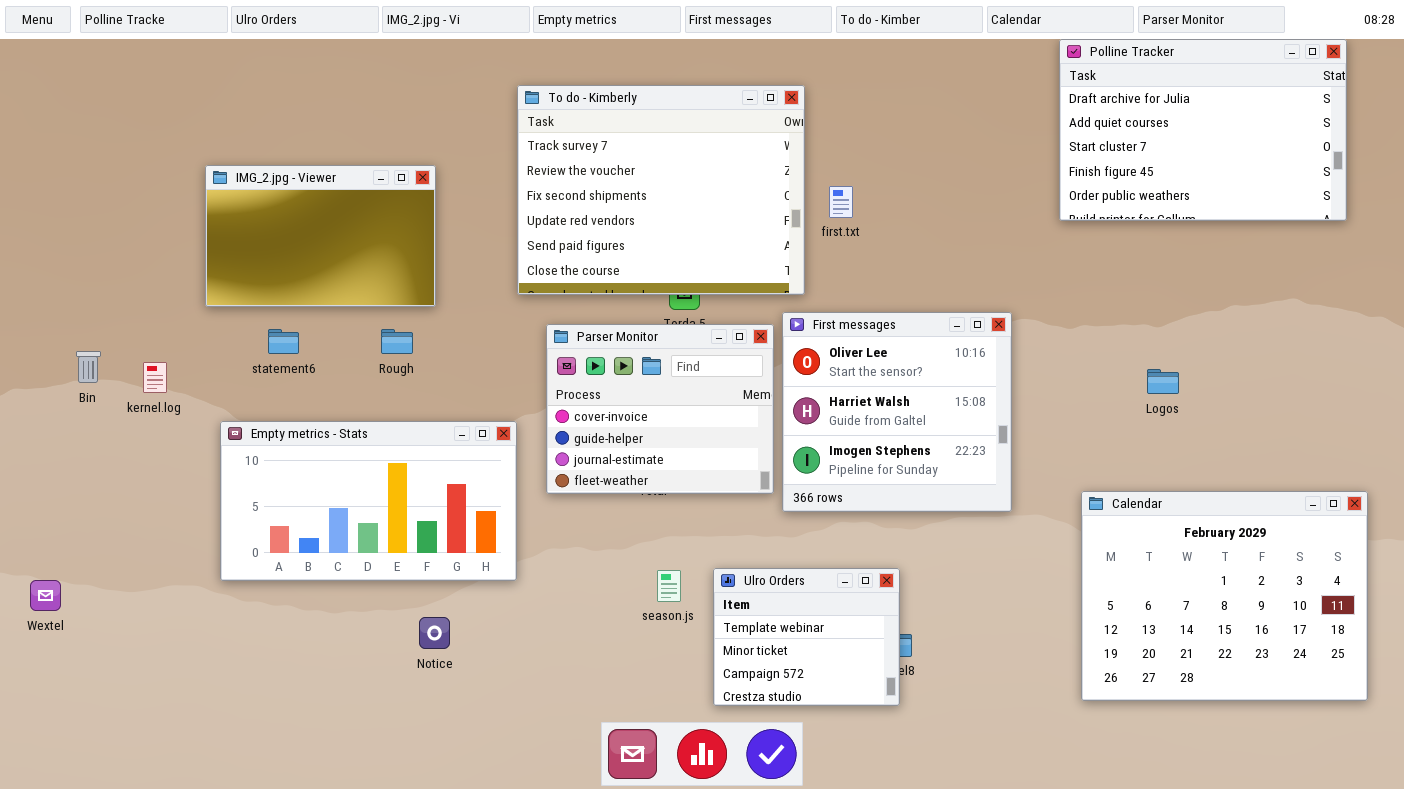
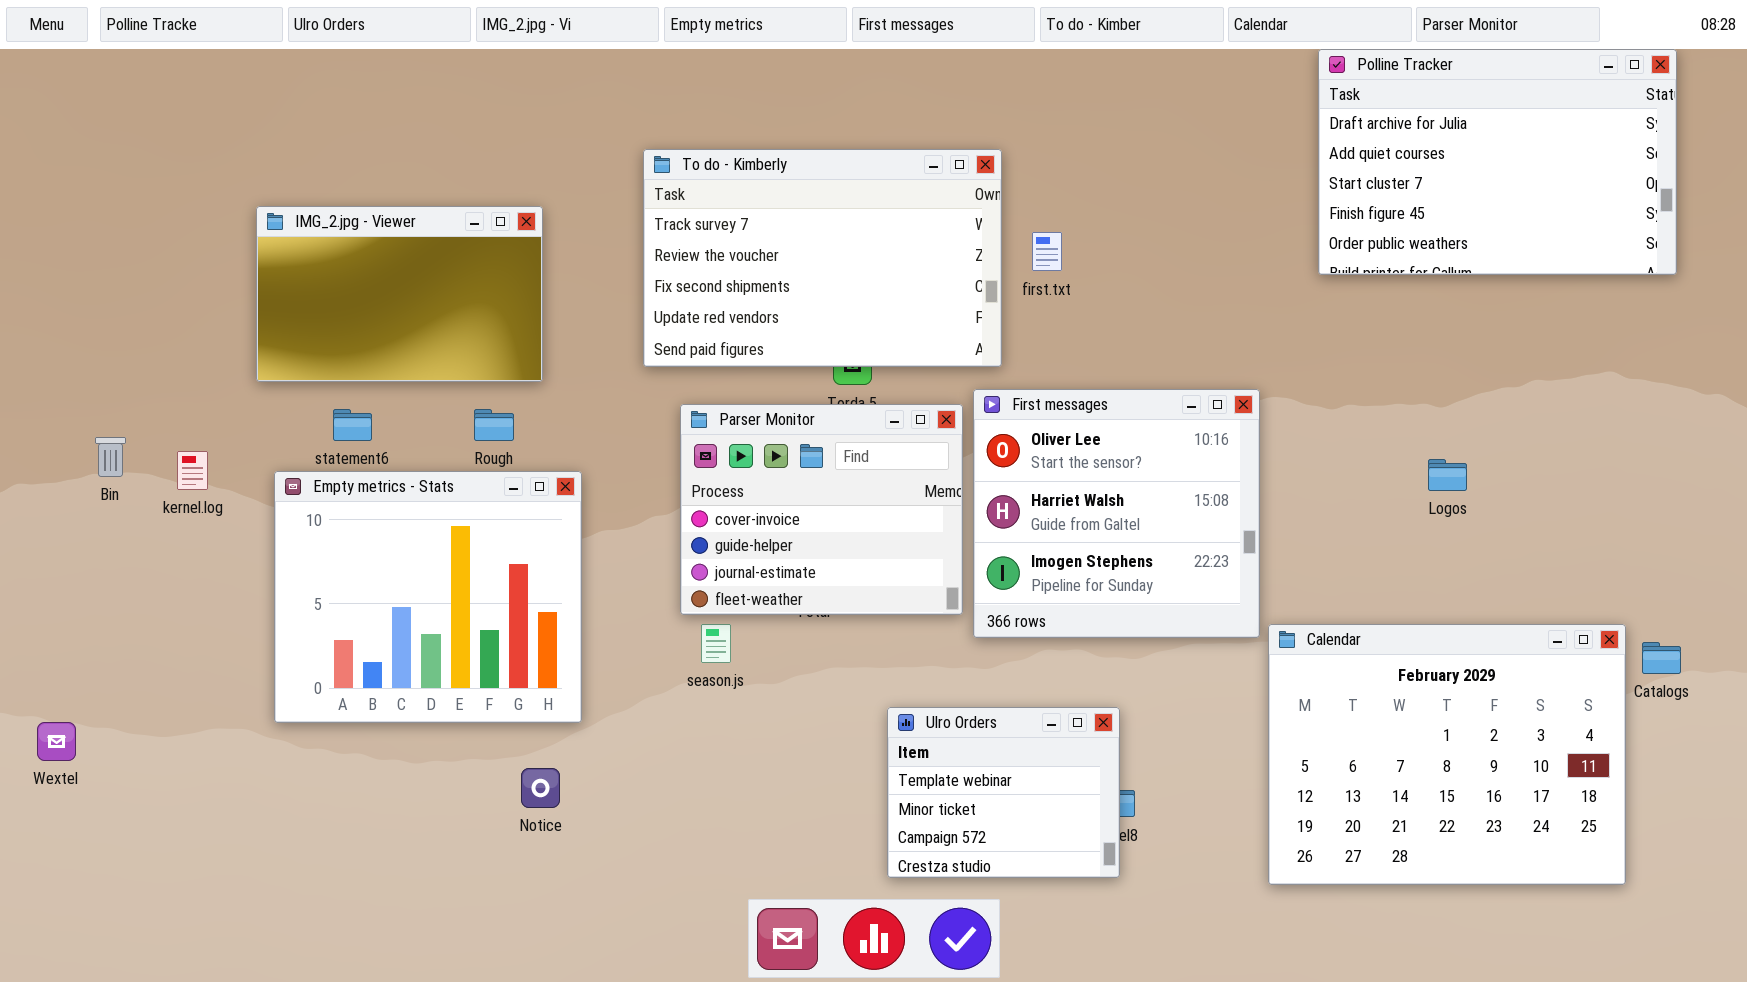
To do - Kimberly: [517,85,805,295] -> [643,149,1002,367], resized
Empty metrics - Stats: [220,421,517,581] -> [274,471,582,723], resized
Calendar: [1081,491,1368,701] -> [1268,624,1626,885], moved
season.js: [657,570,681,602] -> [701,624,731,663], moved

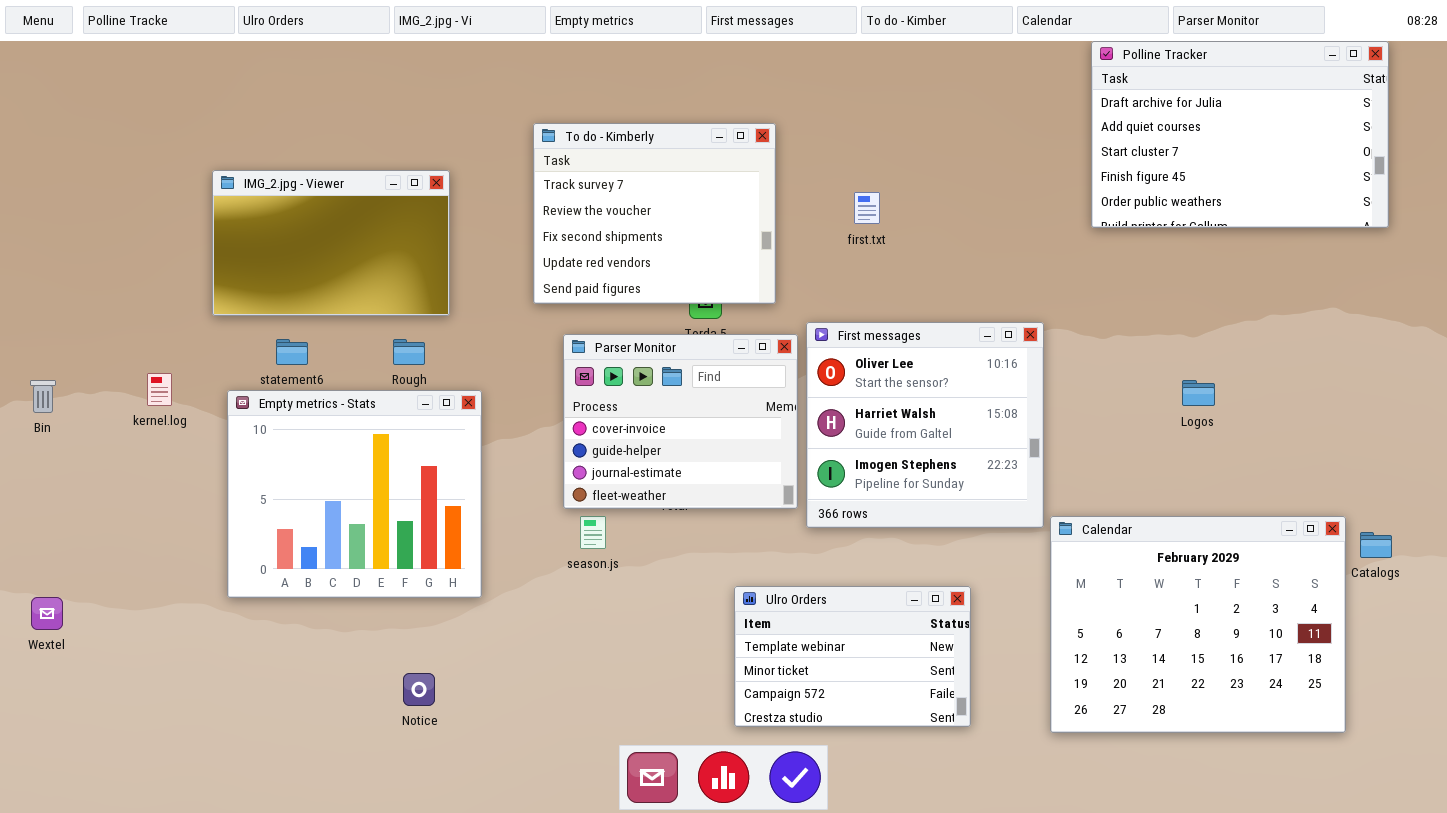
To do - Kimberly: [643,149,1002,367] -> [533,123,776,304], resized
Bin: [95,437,126,477] -> [30,380,56,413], moved
Ulro Orders: [887,707,1120,878] -> [734,586,971,727], resized
Notice: [521,768,560,808] -> [403,673,435,706], moved

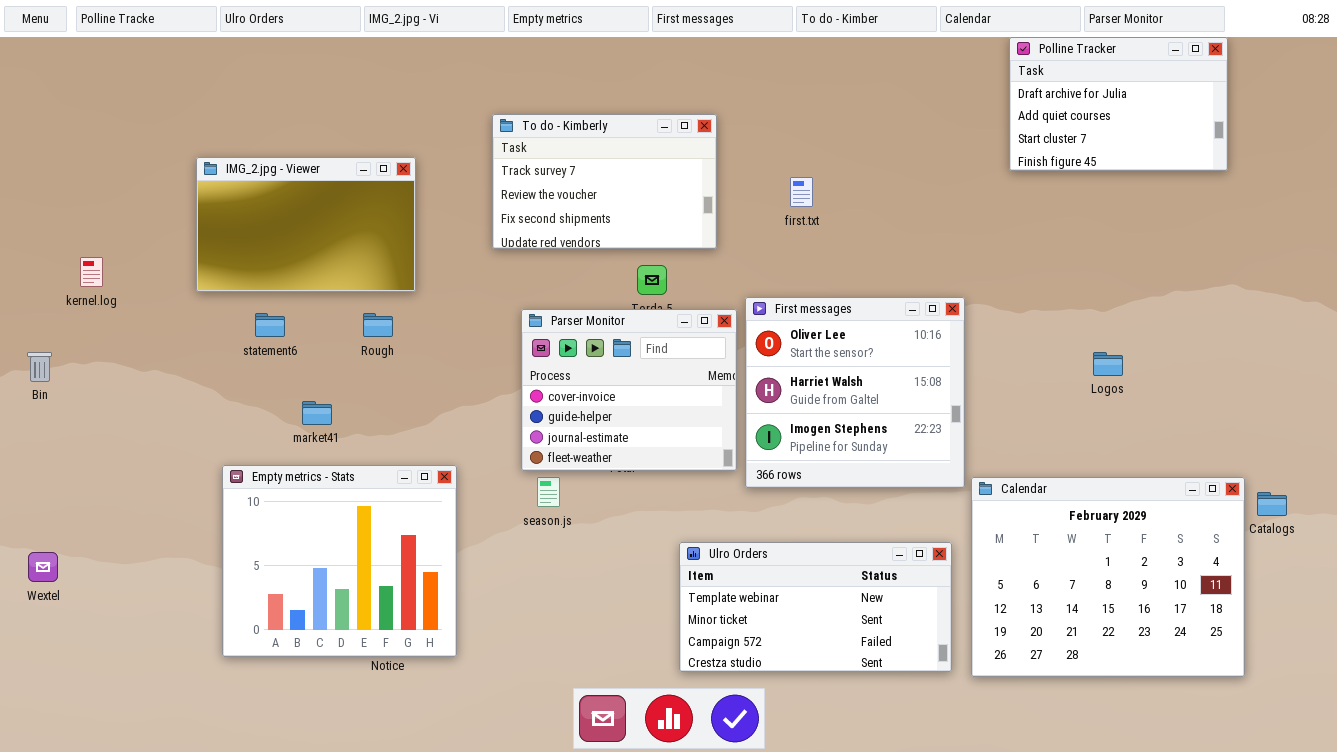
Polline Tracker: [1091,41,1389,228] -> [1009,37,1228,171], resized
To do - Kimberly: [533,123,776,304] -> [492,114,717,249], resized
kernel.log: [147,373,172,406] -> [80,257,103,287], moved
Empty metrics - Stats: [227,390,482,598] -> [222,465,457,657], moved
Ulro Orders: [734,586,971,727] -> [679,542,952,672], resized

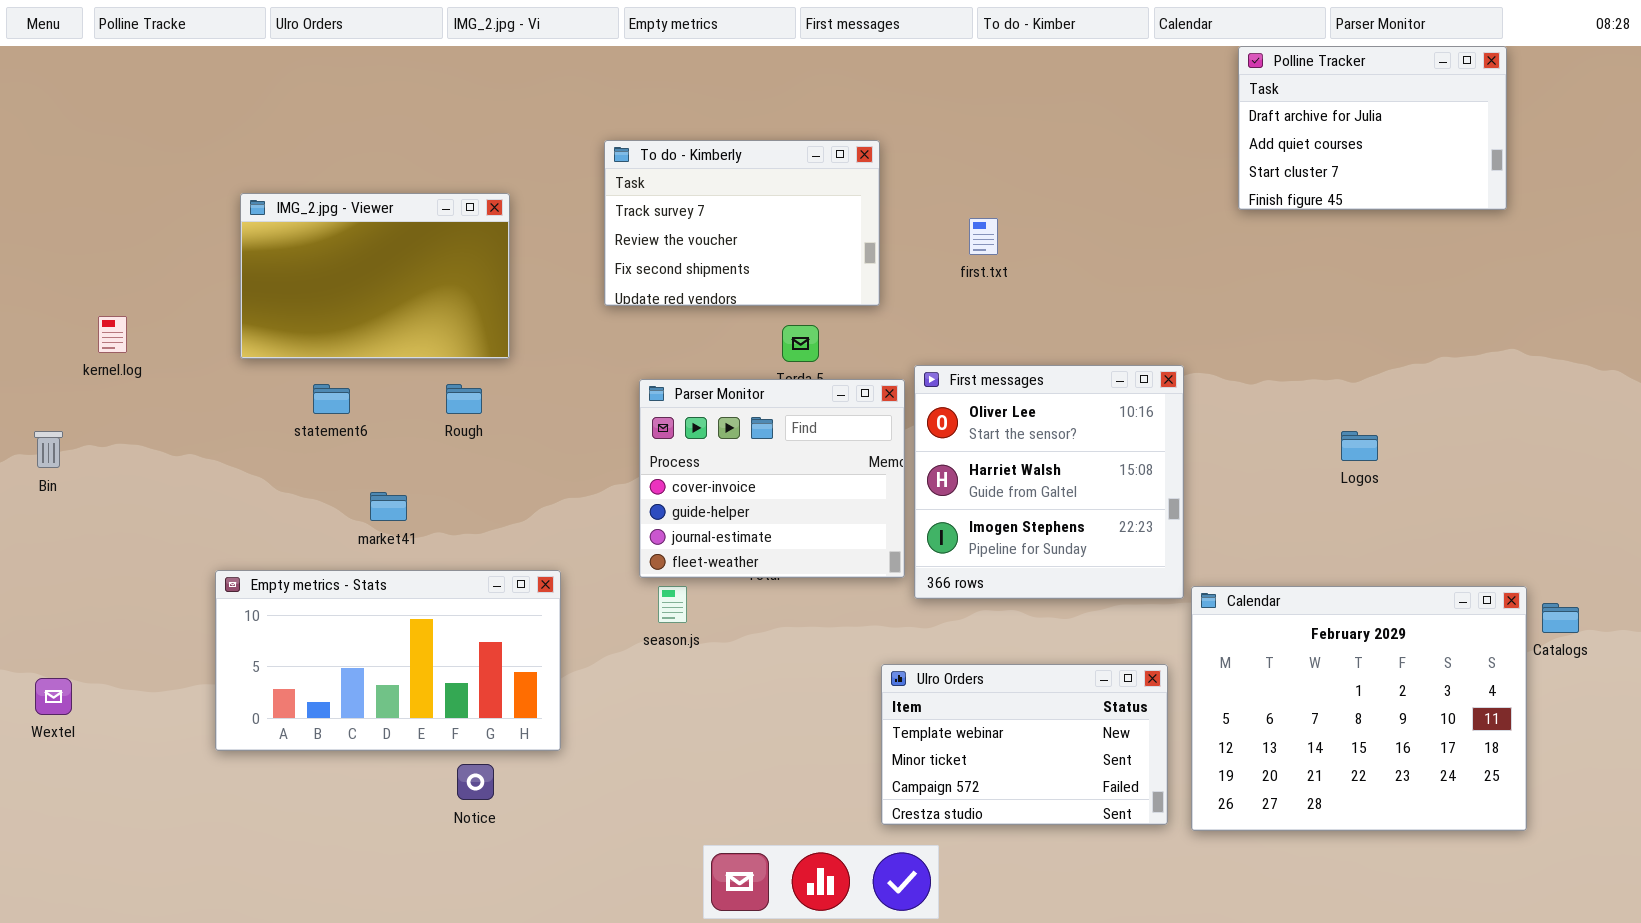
Empty metrics - Stats: [222,465,457,657] -> [215,570,561,751], resized
Ulro Orders: [679,542,952,672] -> [881,664,1168,825], resized

